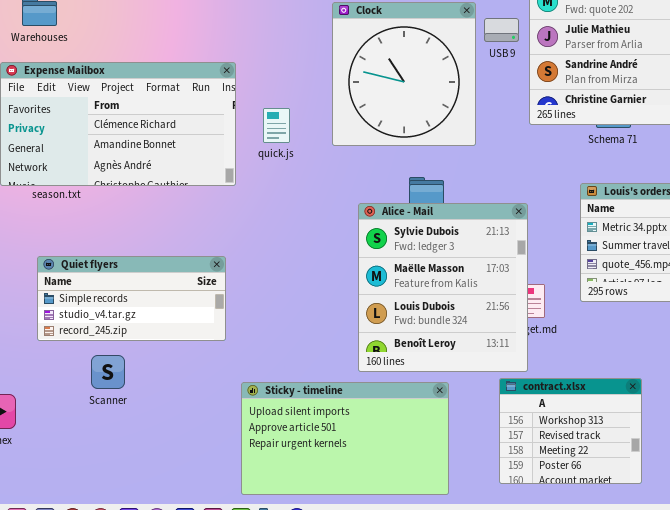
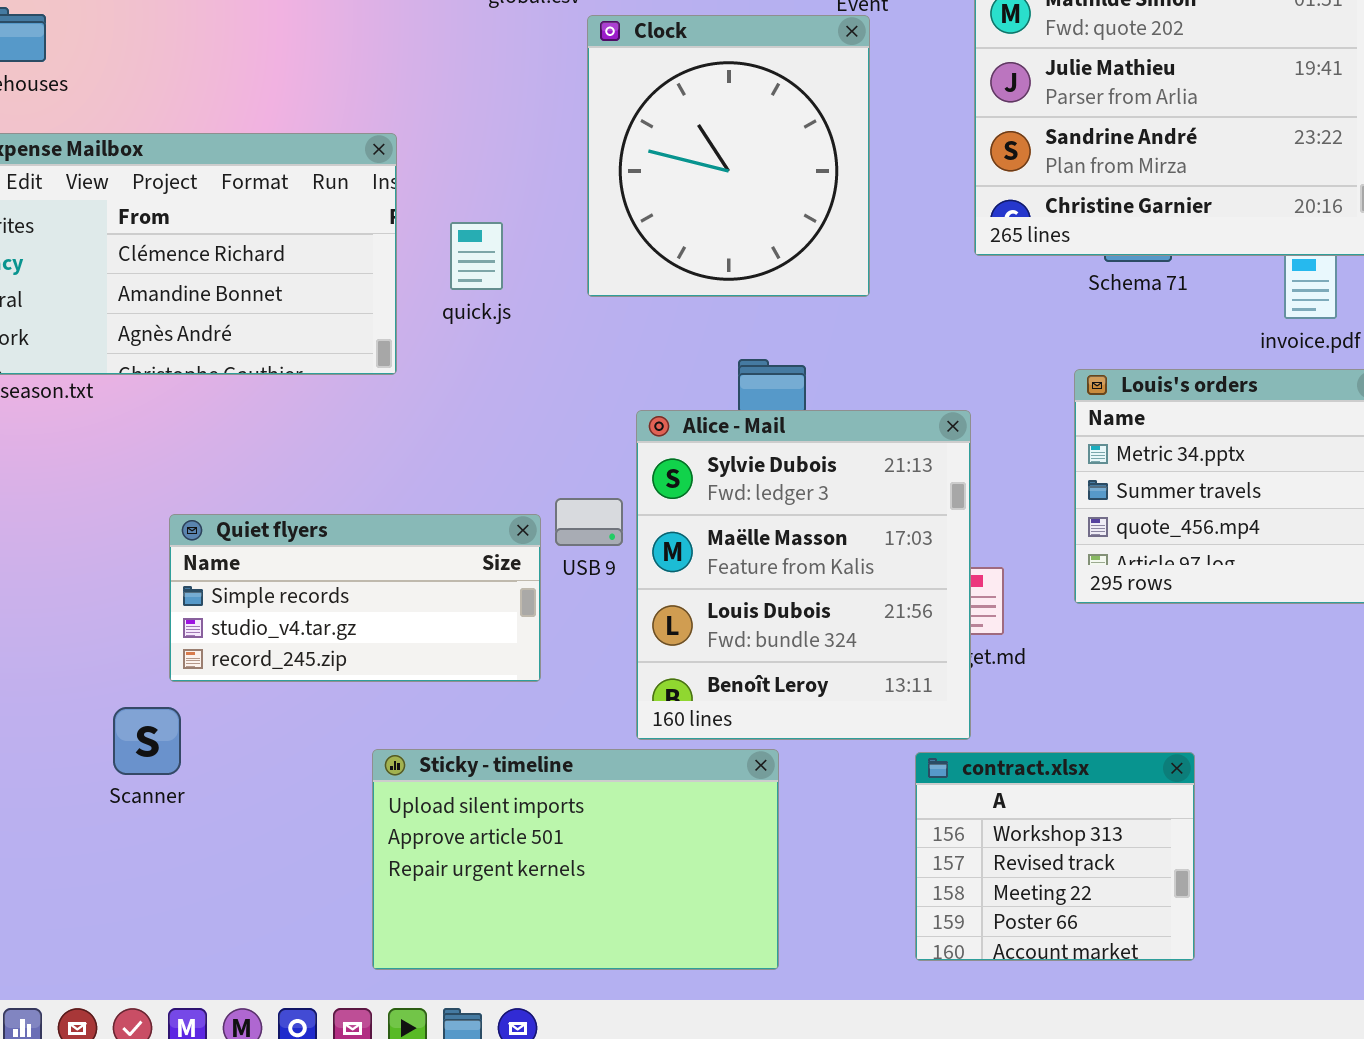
USB 9: [484,18,519,42] -> [555,498,623,546], moved
Quiet flyers: [37,256,226,341] -> [169,514,541,682], moved
Sticky - timeline: [241,382,449,495] -> [372,749,779,970], moved

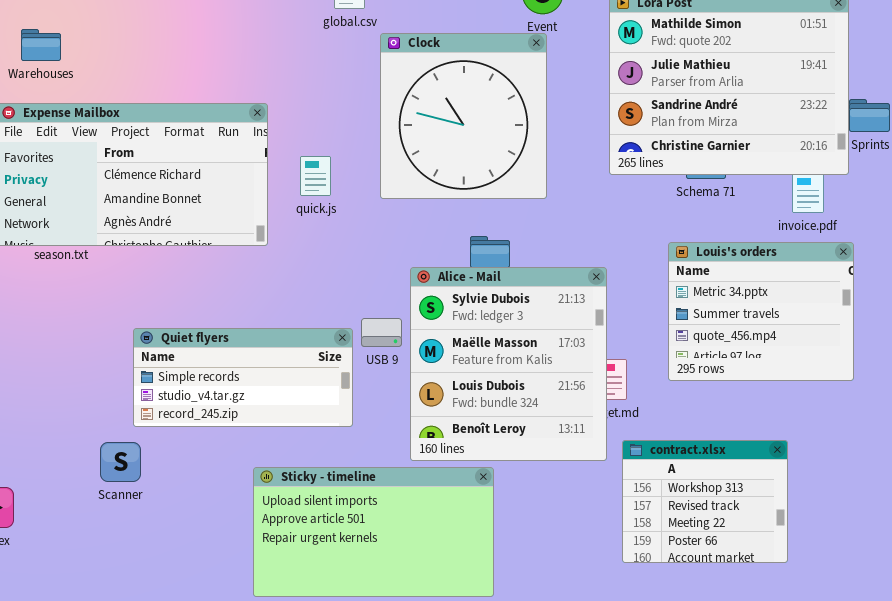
contract.xlsx: [915,752,1195,961] -> [622,440,788,563], moved

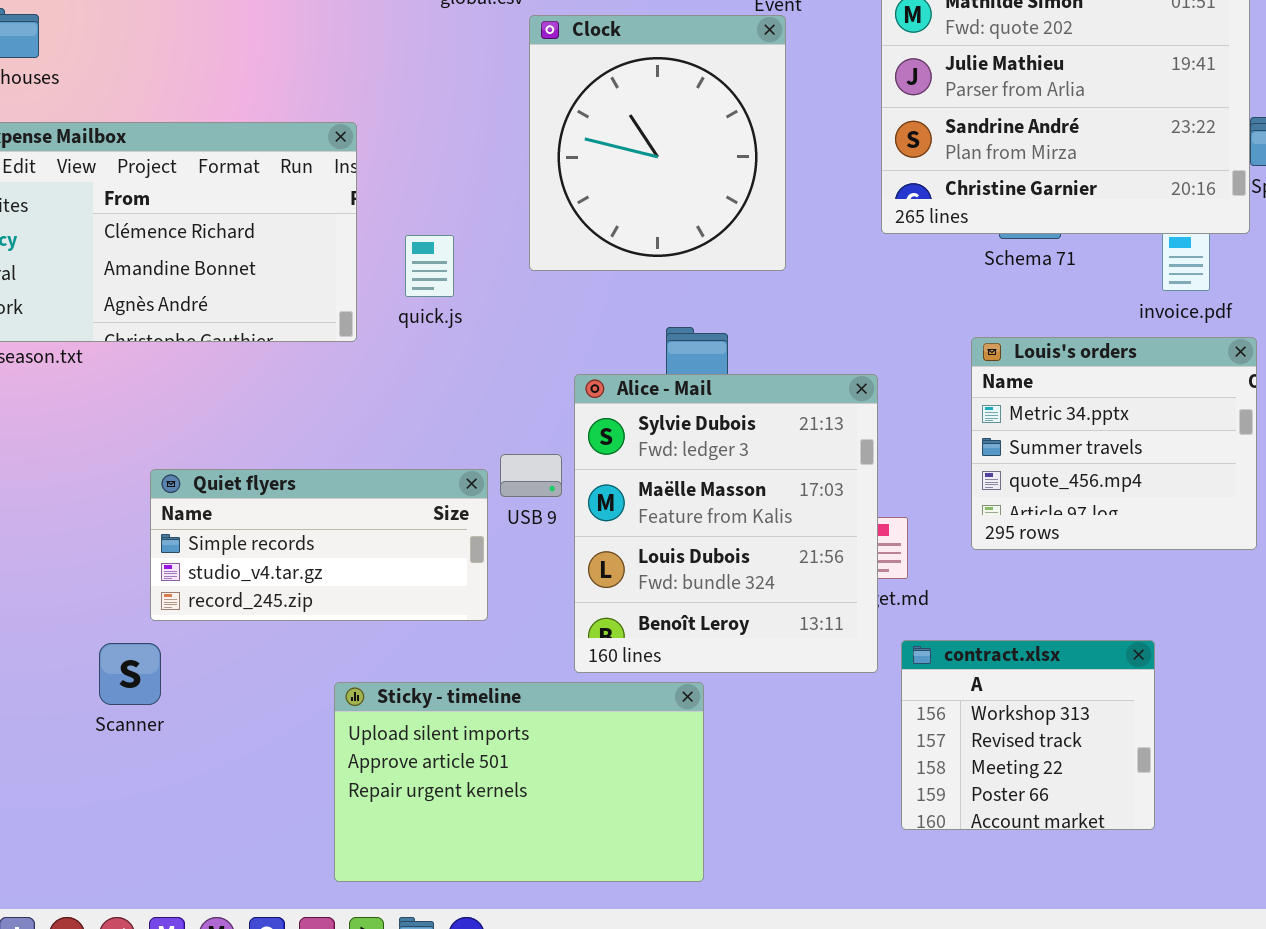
quick.js: [300,156,331,196] -> [405,235,454,297], moved

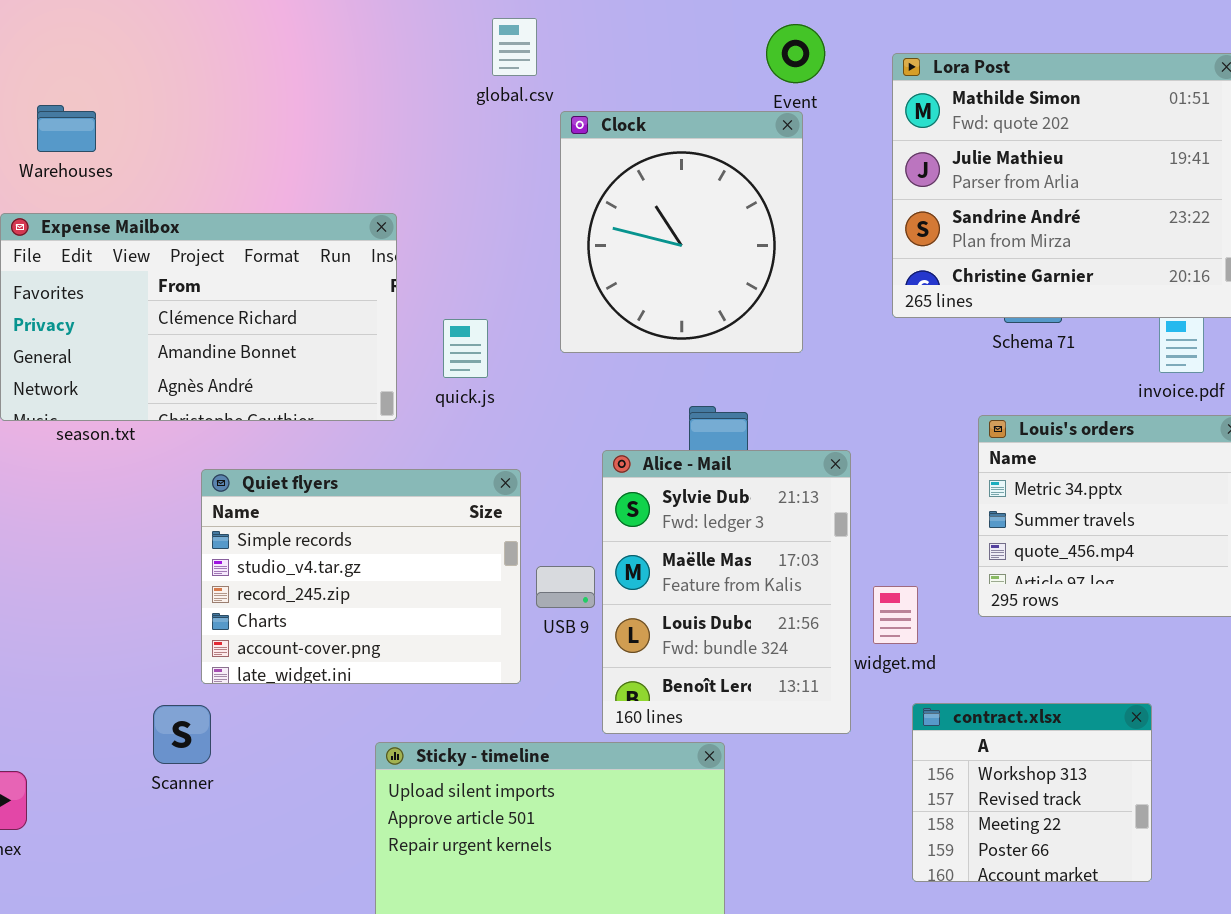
Alice - Mail: [574,374,878,673] -> [602,450,851,734], resized
USB 9: [500,454,562,497] -> [536,566,595,608], moved
Quiet flyers: [150,469,488,621] -> [201,469,521,684], resized

